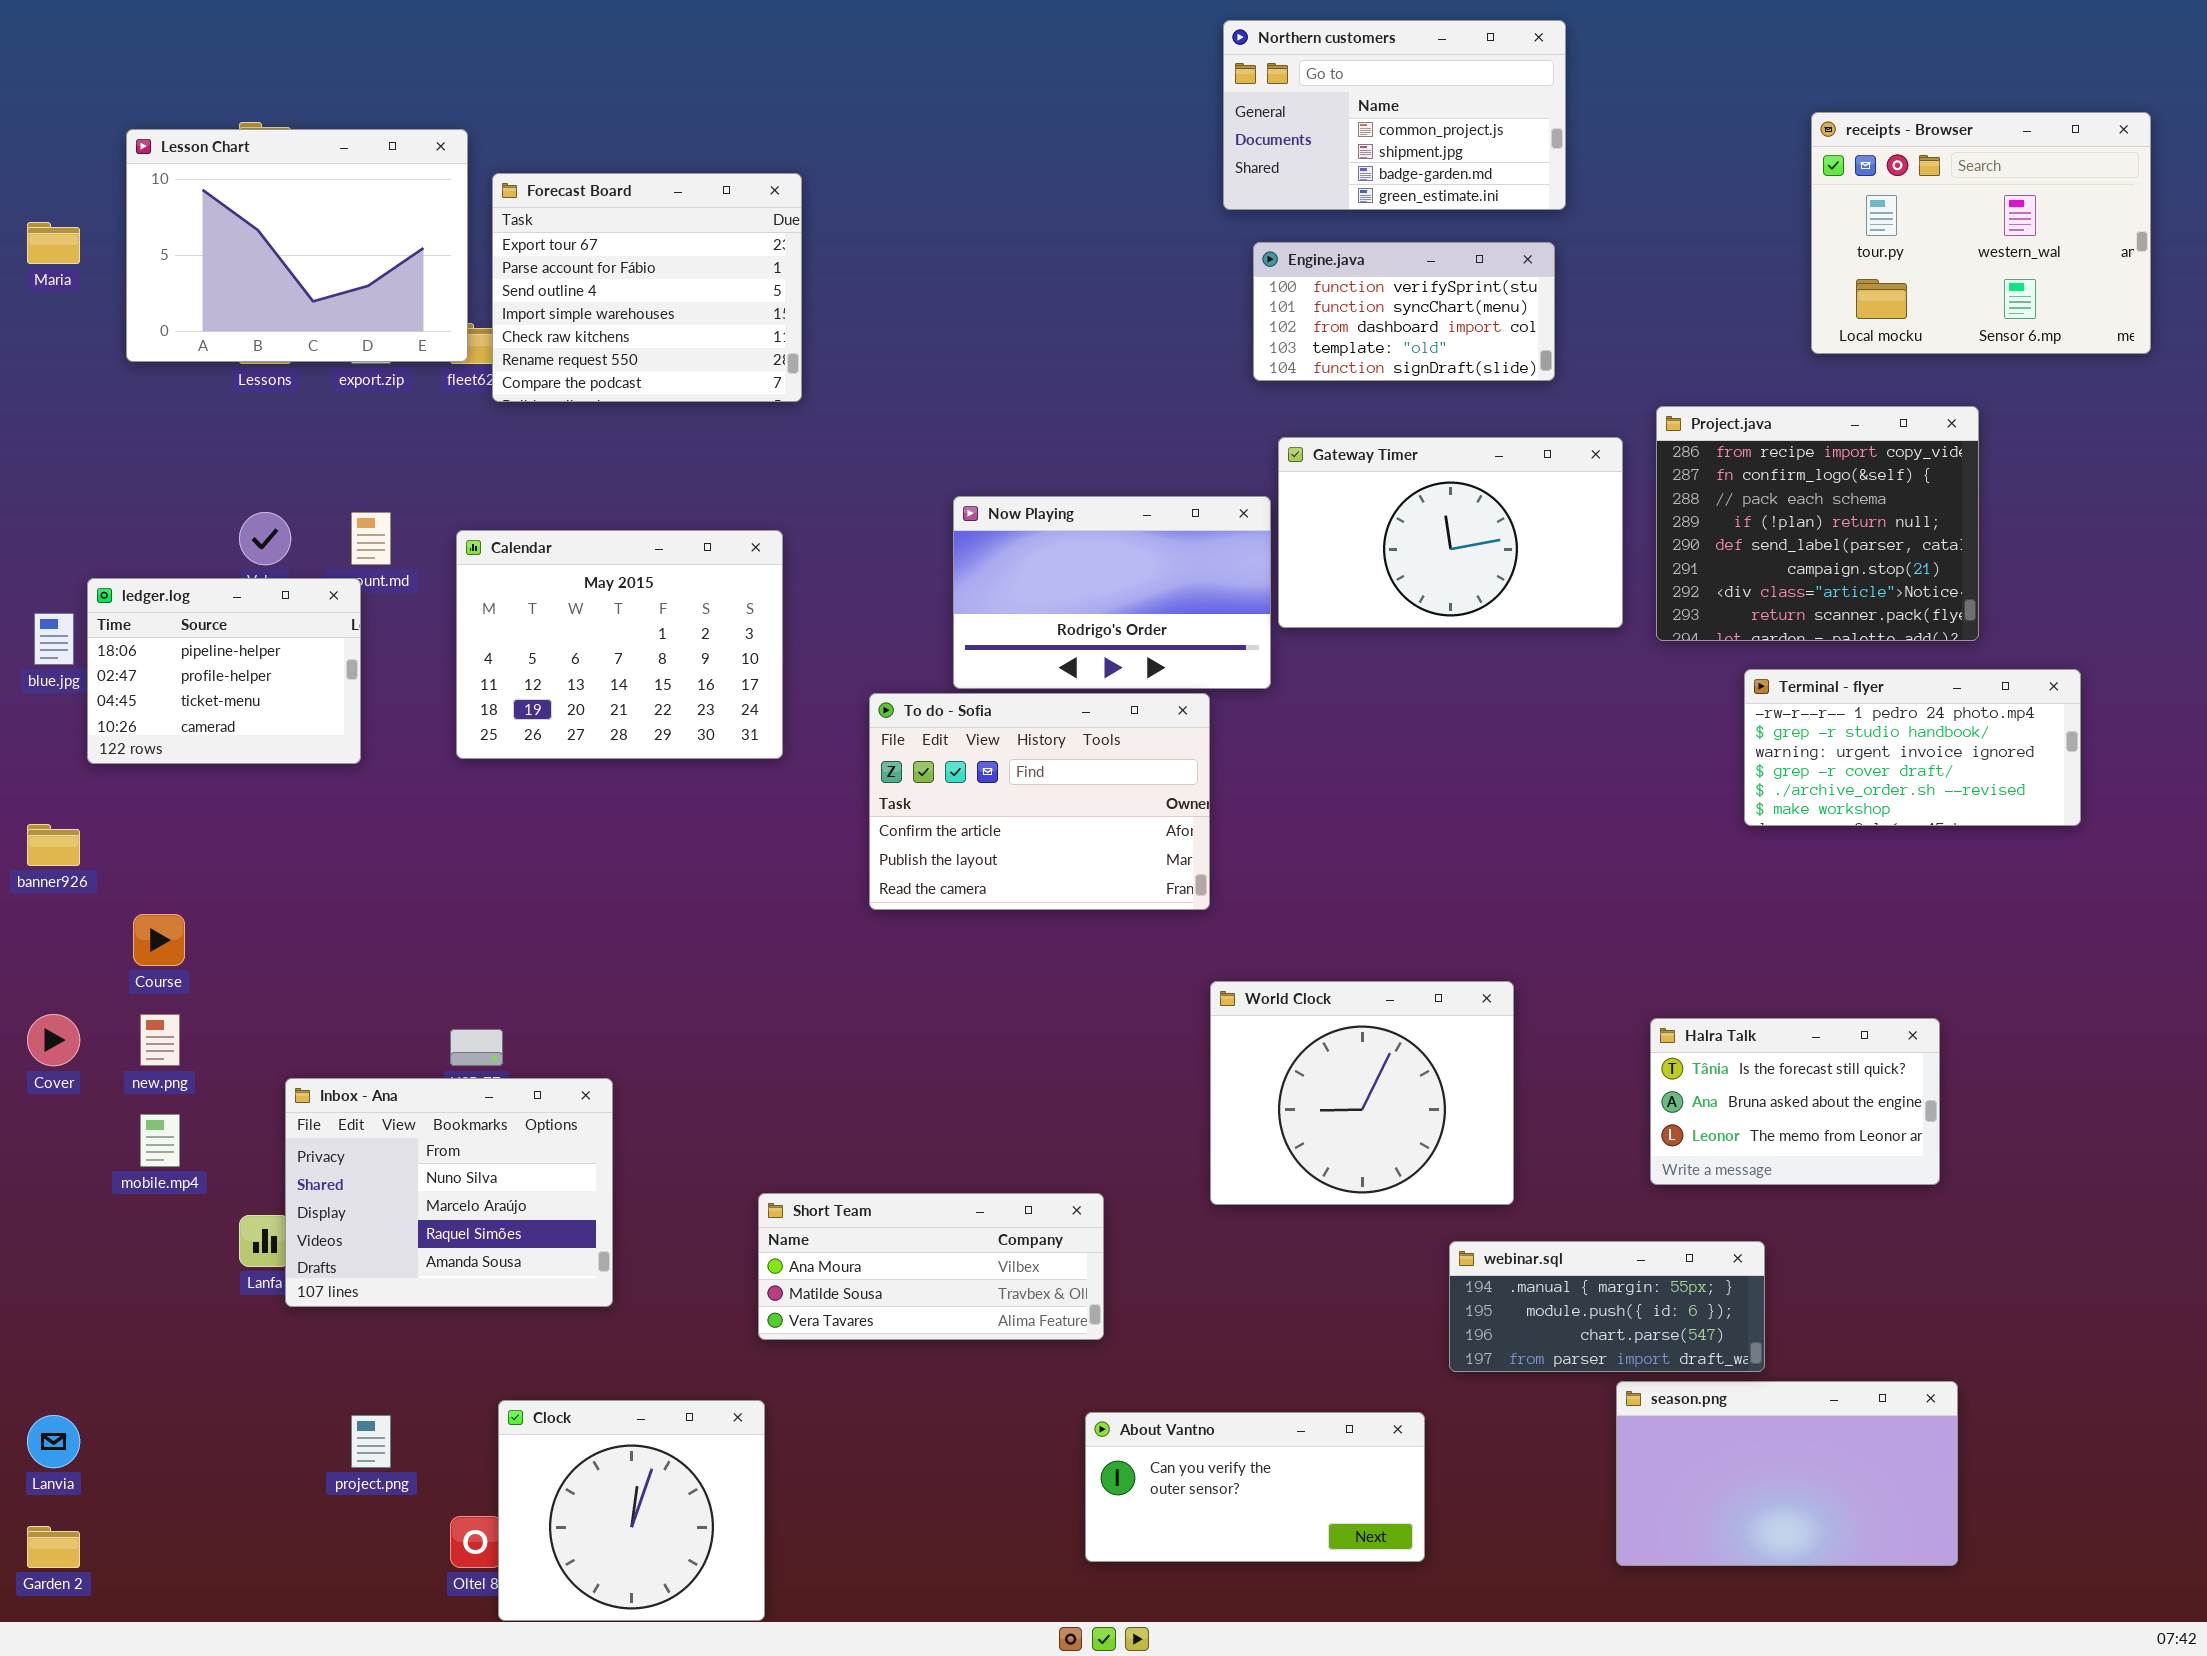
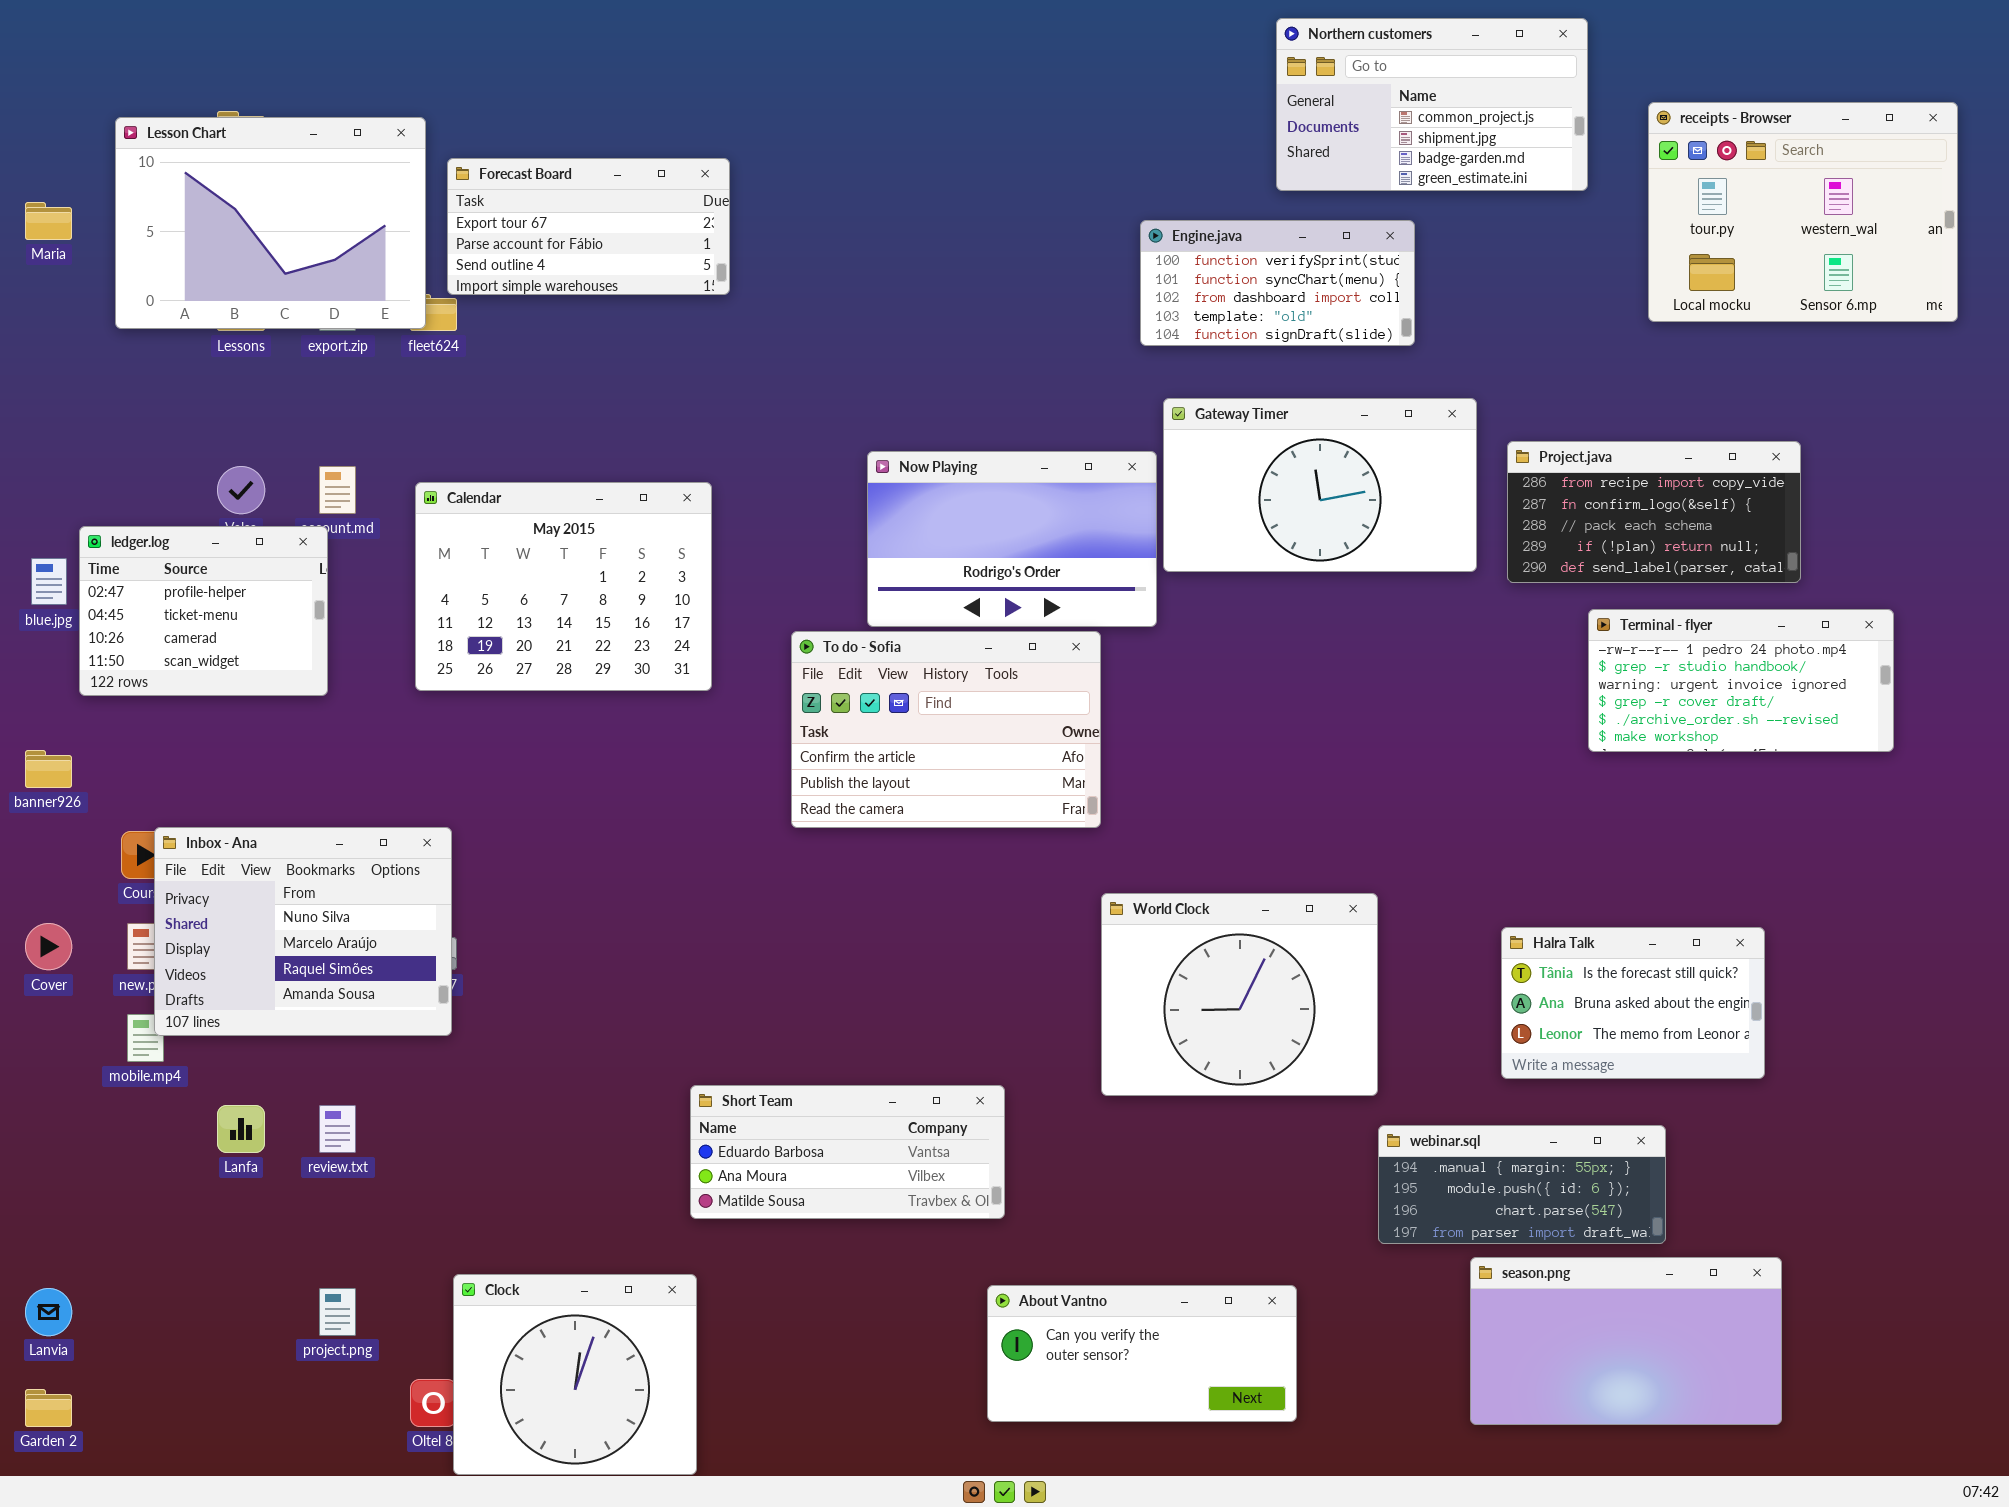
Northern customers: [1223,20,1566,210] -> [1276,18,1588,191], moved
Forecast Board: [492,173,802,402] -> [447,158,730,295], resized
Project.java: [1656,406,1979,641] -> [1507,441,1801,583], resized
ledger.log: [87,578,361,764] -> [79,526,328,696], scrolled down 1 row
Inbox - Ana: [285,1078,613,1307] -> [154,827,452,1036], moved
Short Team: [758,1193,1104,1340] -> [690,1085,1005,1219], scrolled up 1 row
webinar.sql: [1449,1241,1765,1372] -> [1378,1125,1666,1244], moved

